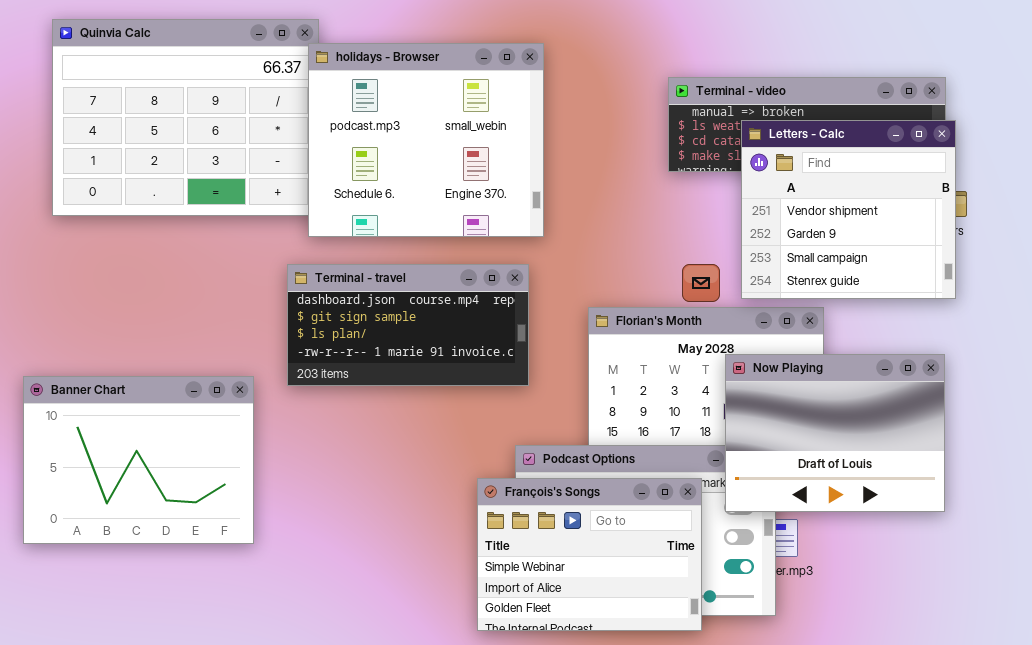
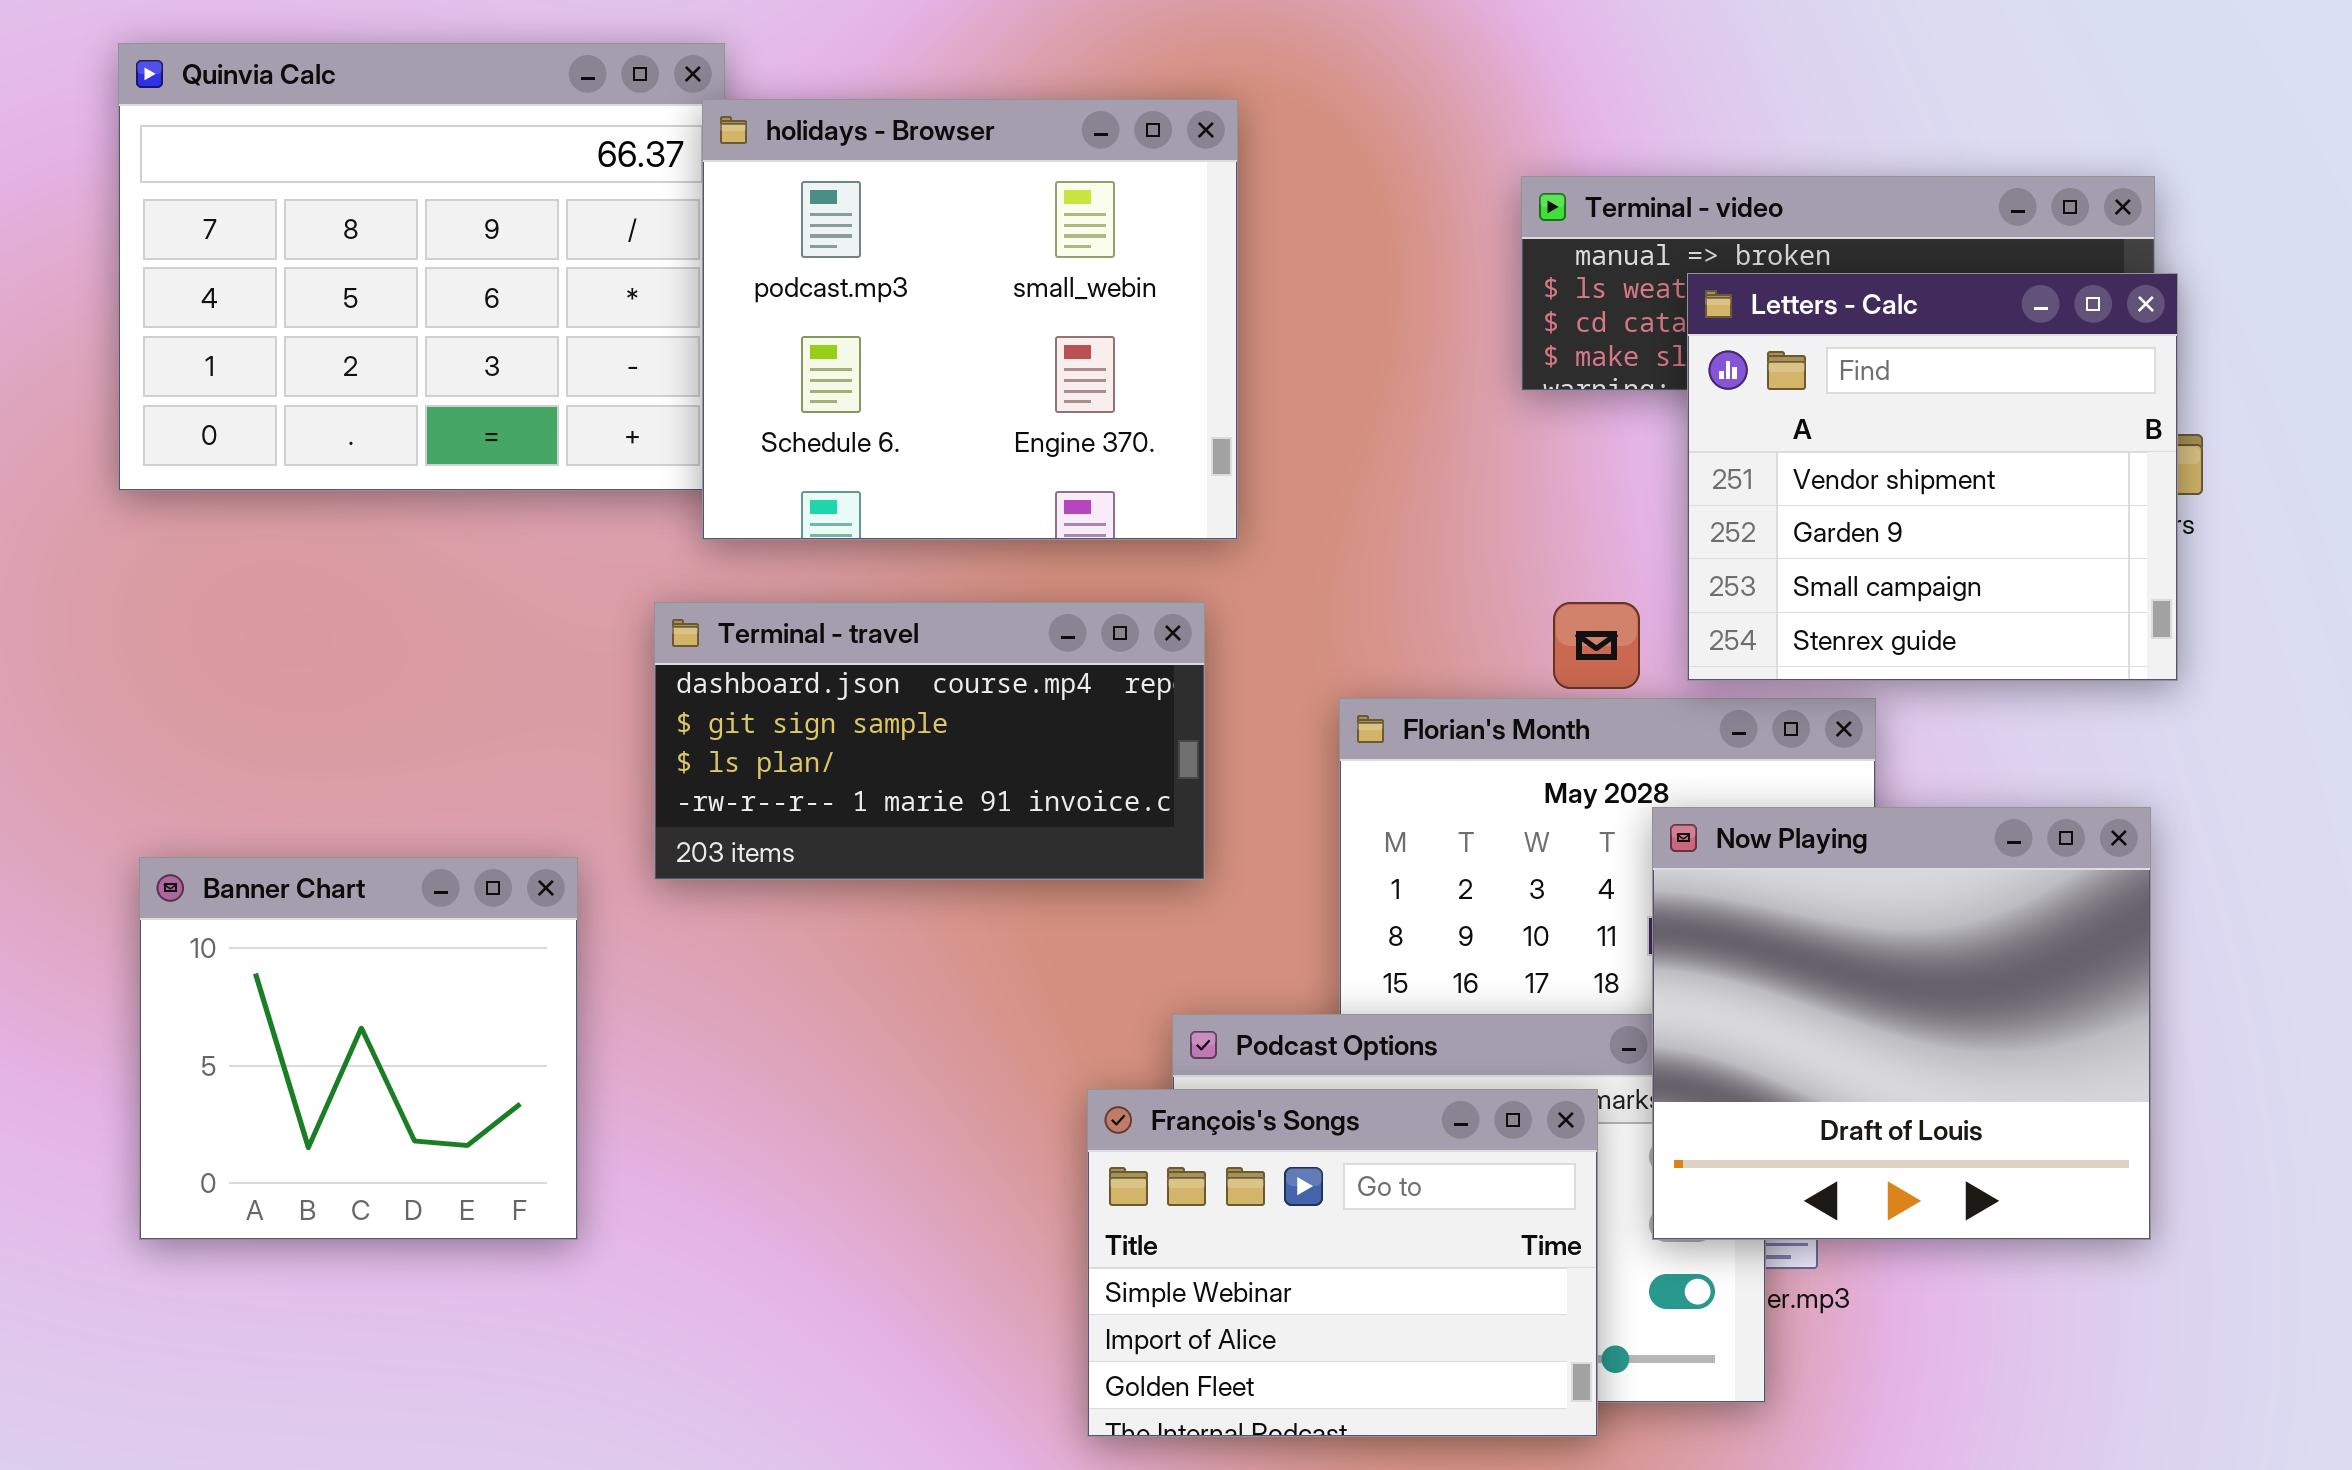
Now Playing: [725,354,945,512] -> [1652,807,2151,1240], resized
Banner Chart: [23,376,254,544] -> [139,857,578,1240], resized

